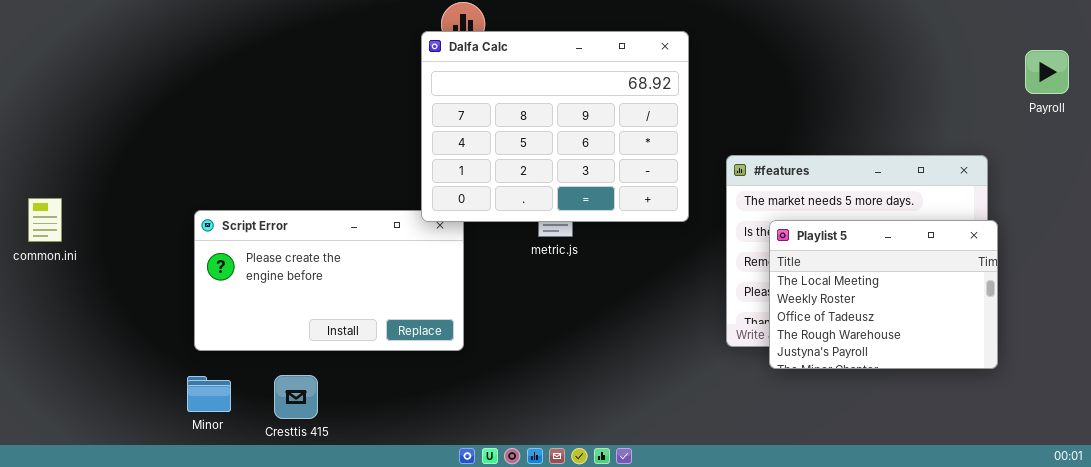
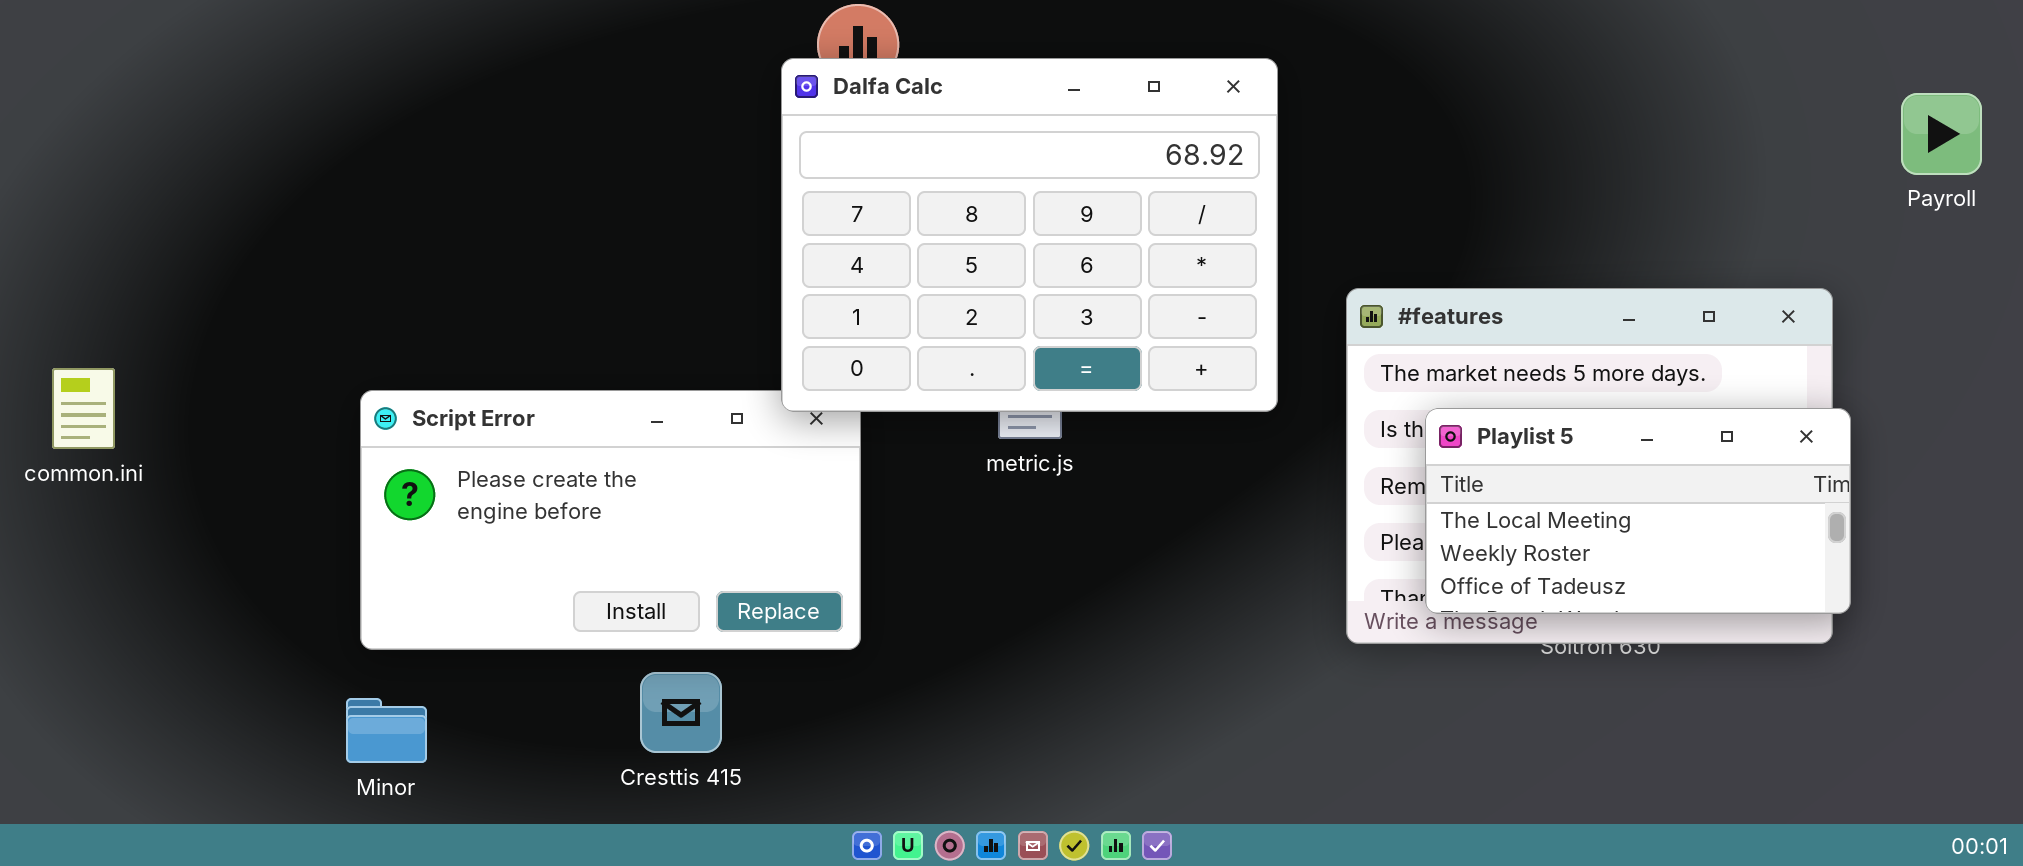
Playlist 5: [769,220,998,369] -> [1425,408,1851,614], resized
Cresttis 415: [274,375,318,419] -> [640,672,722,753], moved

